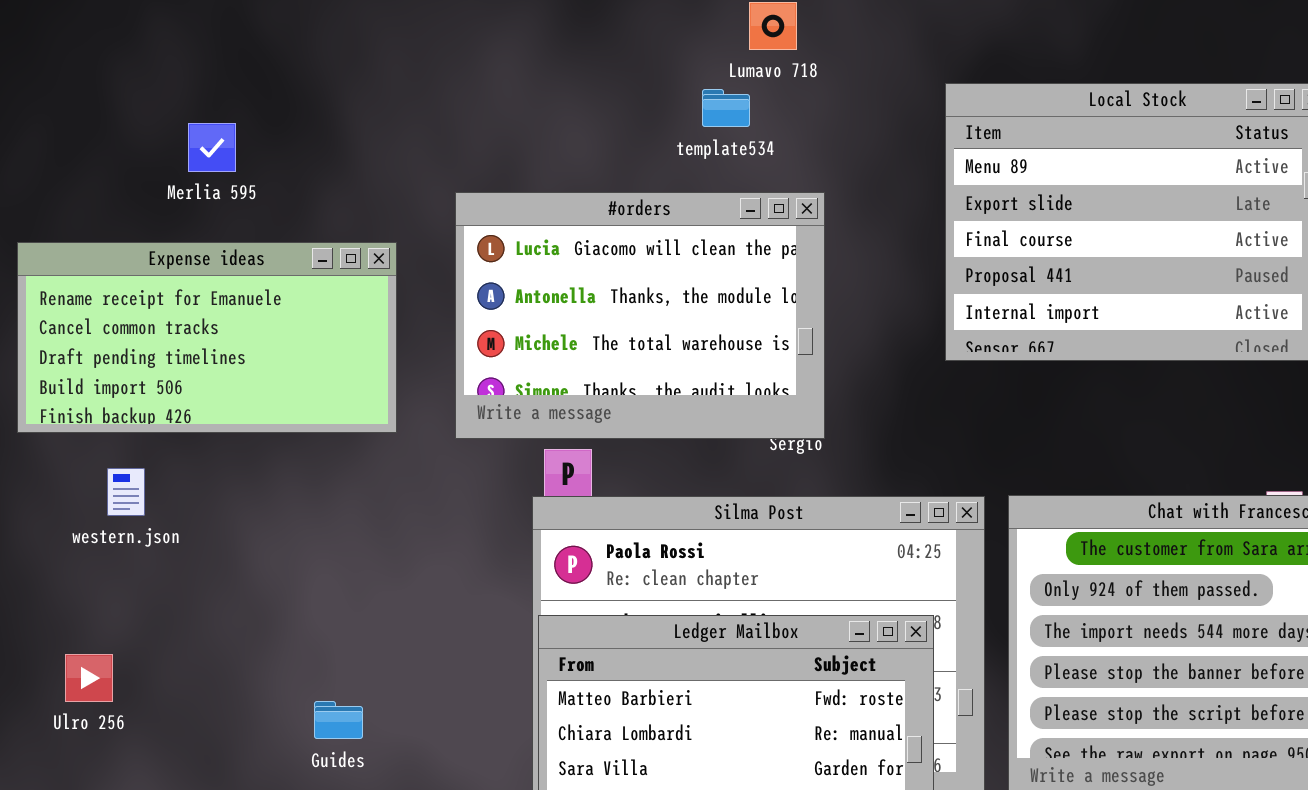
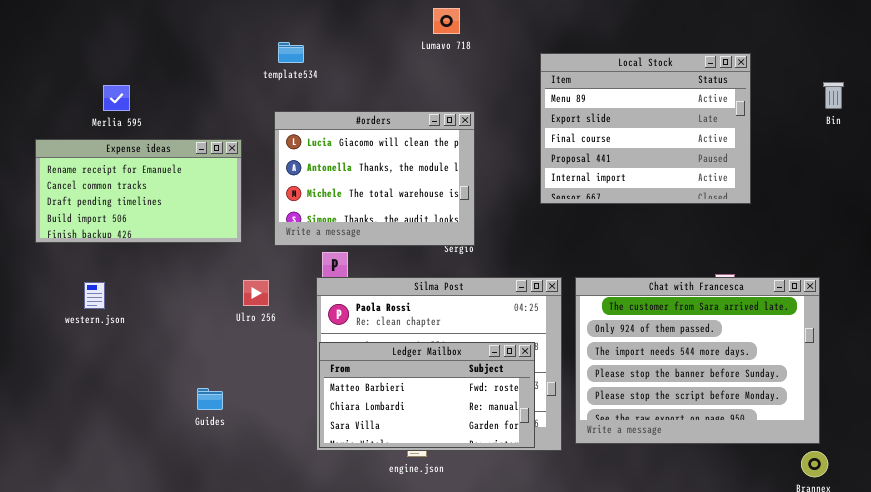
template534: [702,89,750,127] -> [278,42,304,63], moved
Merlia 595: [188,123,236,172] -> [103,85,130,111], moved
western.json: [107,468,145,516] -> [84,282,105,309], moved
Ulro 256: [65,654,113,702] -> [243,280,269,306], moved

